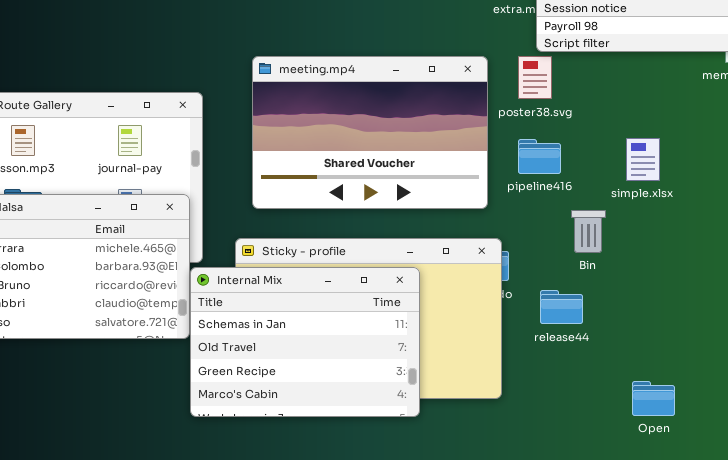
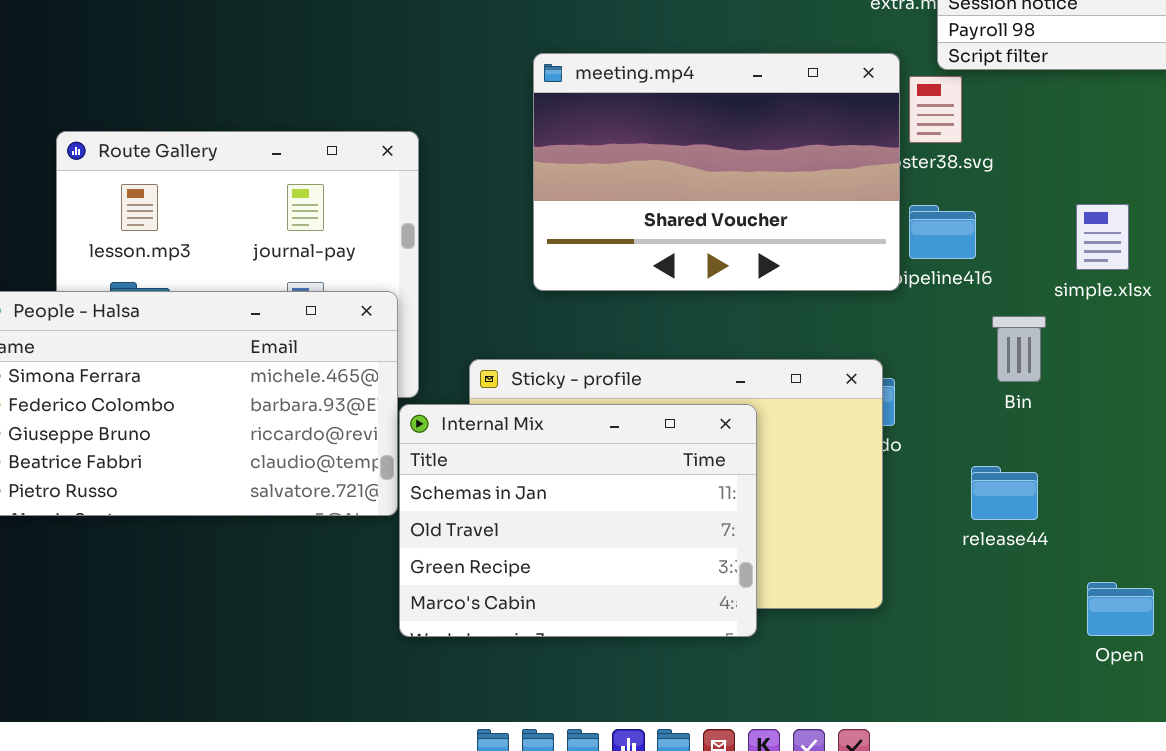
meeting.mp4: [252,56,488,209] -> [533,53,900,291], moved
release44: [540,290,583,324] -> [971,466,1038,520], moved

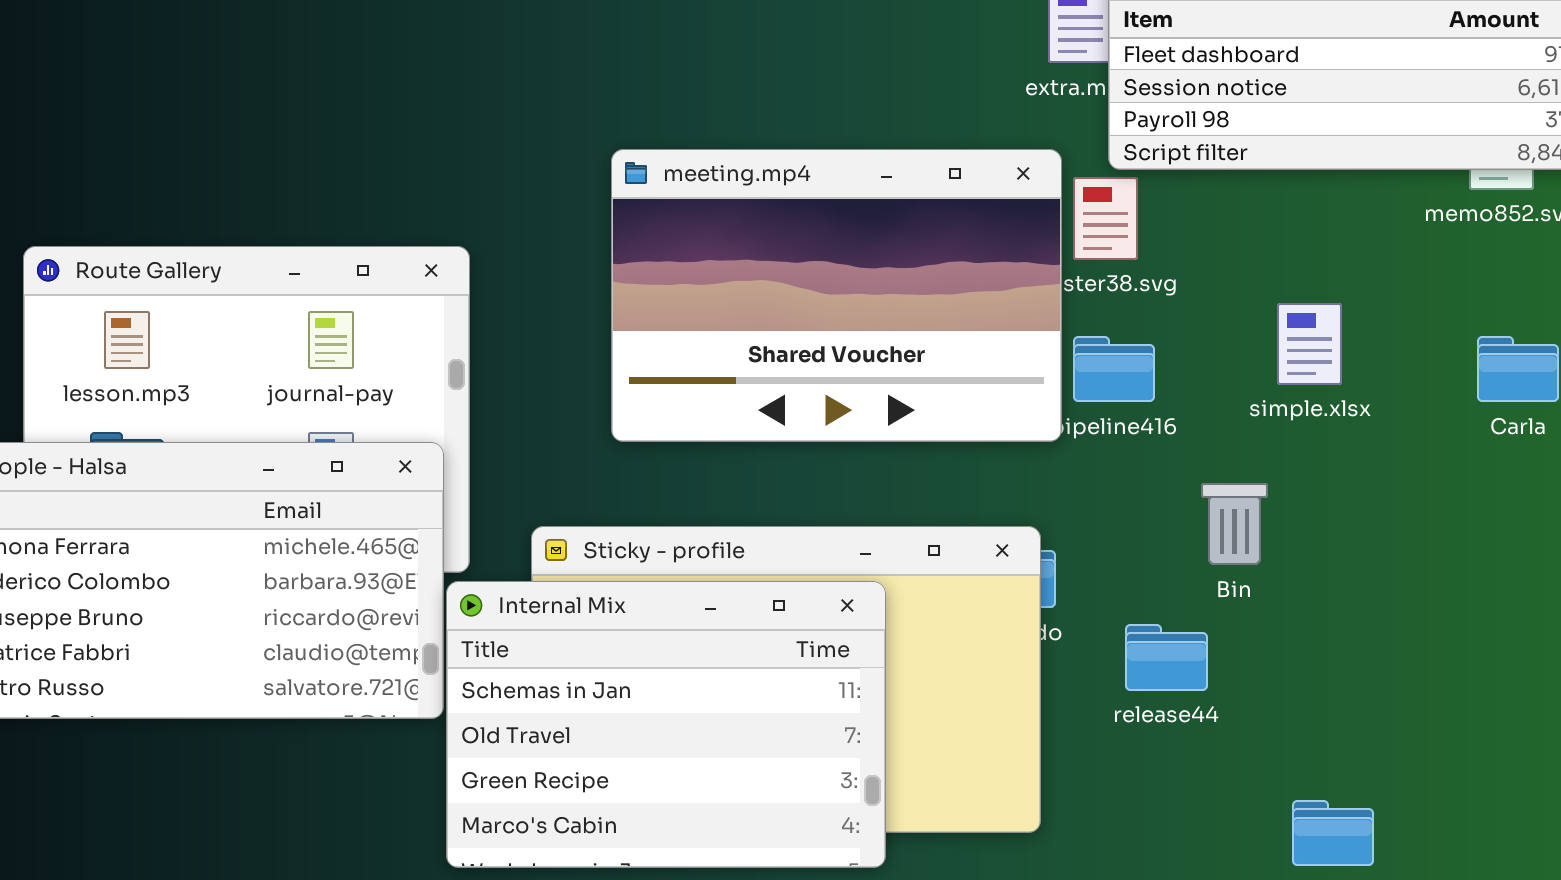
simple.xlsx: [1076,204,1129,270] -> [1277,303,1342,385], moved
Bin: [992,316,1046,382] -> [1201,483,1268,565], moved
release44: [971,466,1038,520] -> [1125,624,1208,691], moved

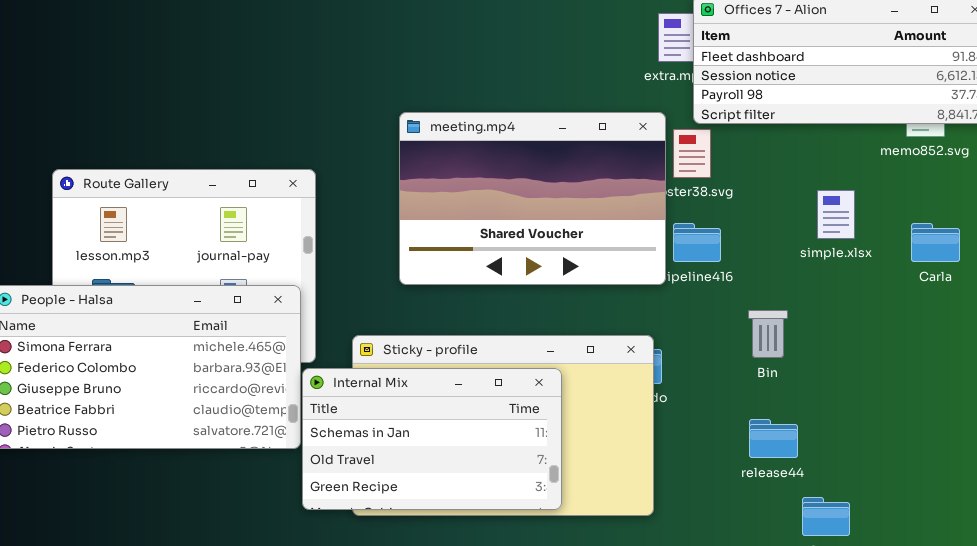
simple.xlsx: [1277,303,1342,385] -> [817,190,855,239], moved
Internal Mix: [446,581,886,868] -> [302,368,562,510], resized
release44: [1125,624,1208,691] -> [749,419,798,458], moved

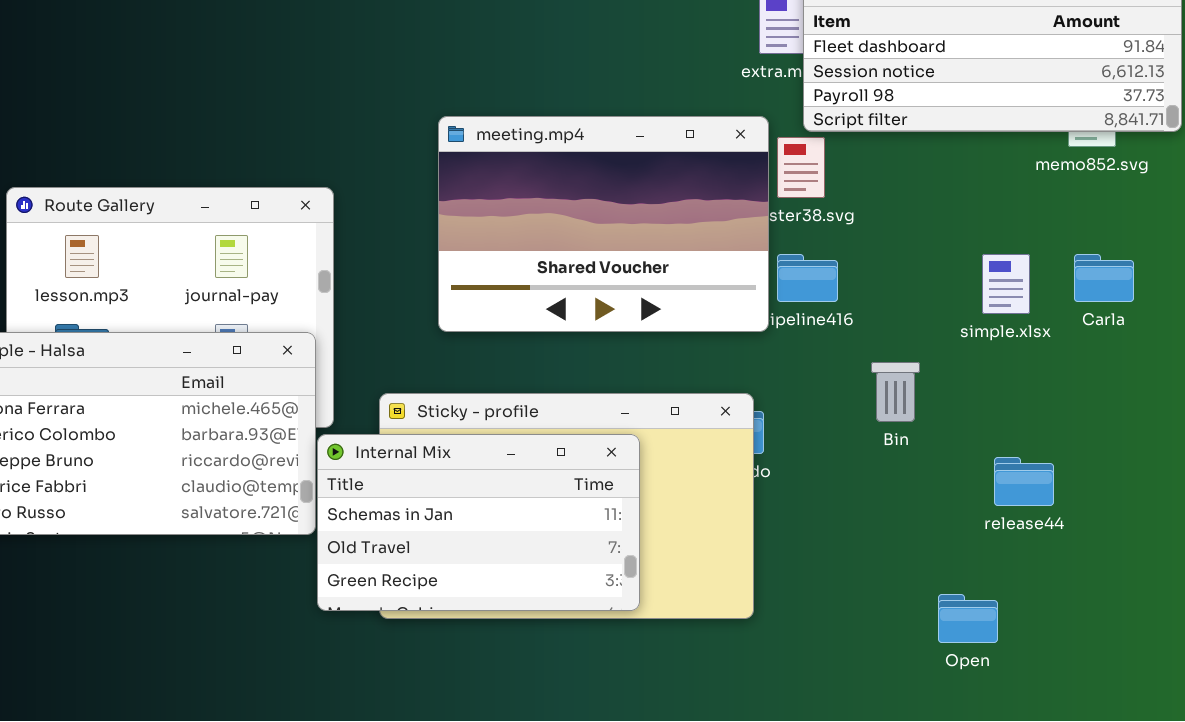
simple.xlsx: [817,190,855,239] -> [982,254,1030,314], moved
release44: [749,419,798,458] -> [994,457,1054,506], moved

